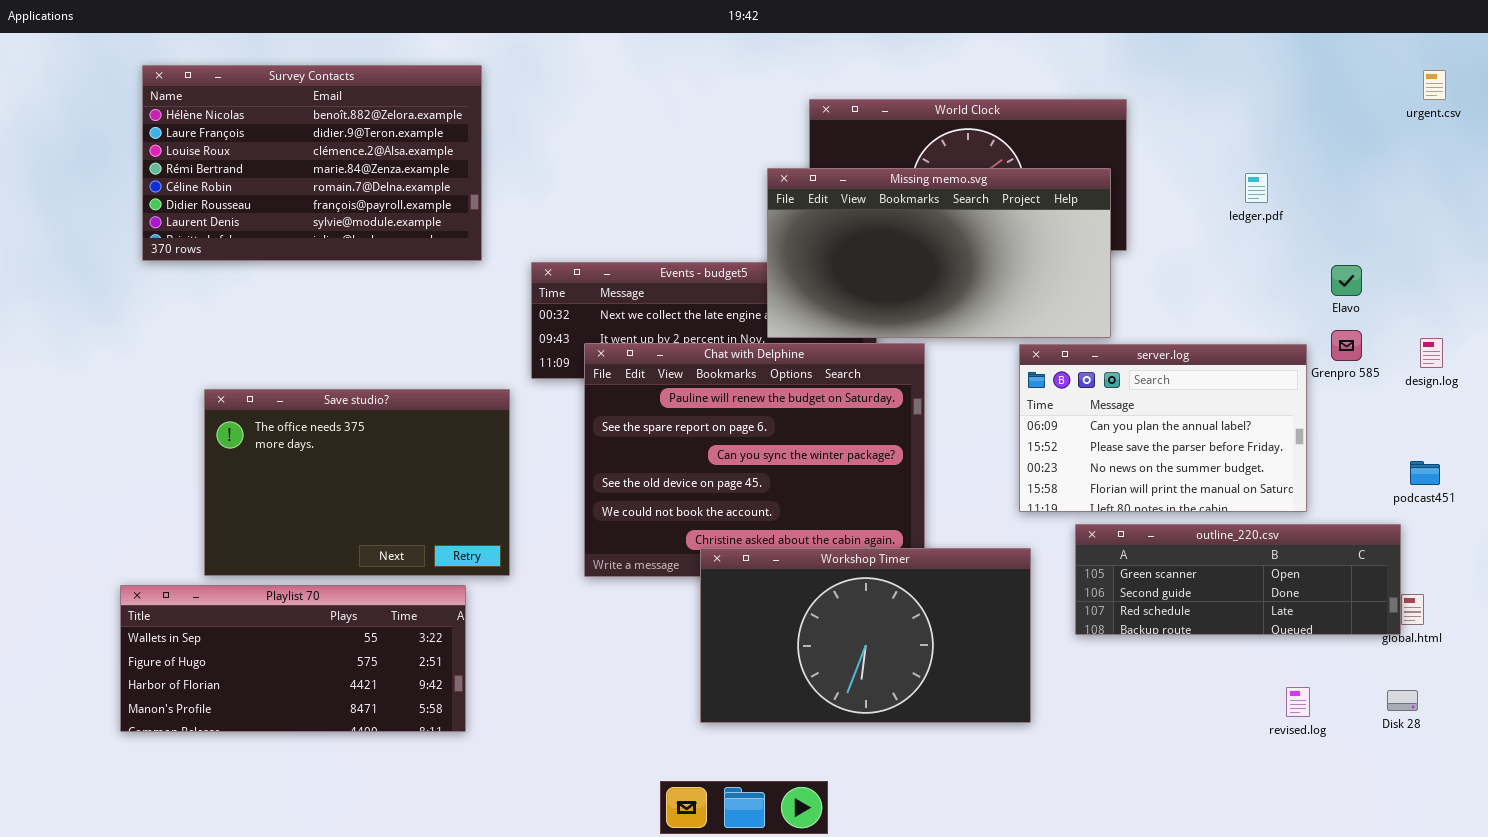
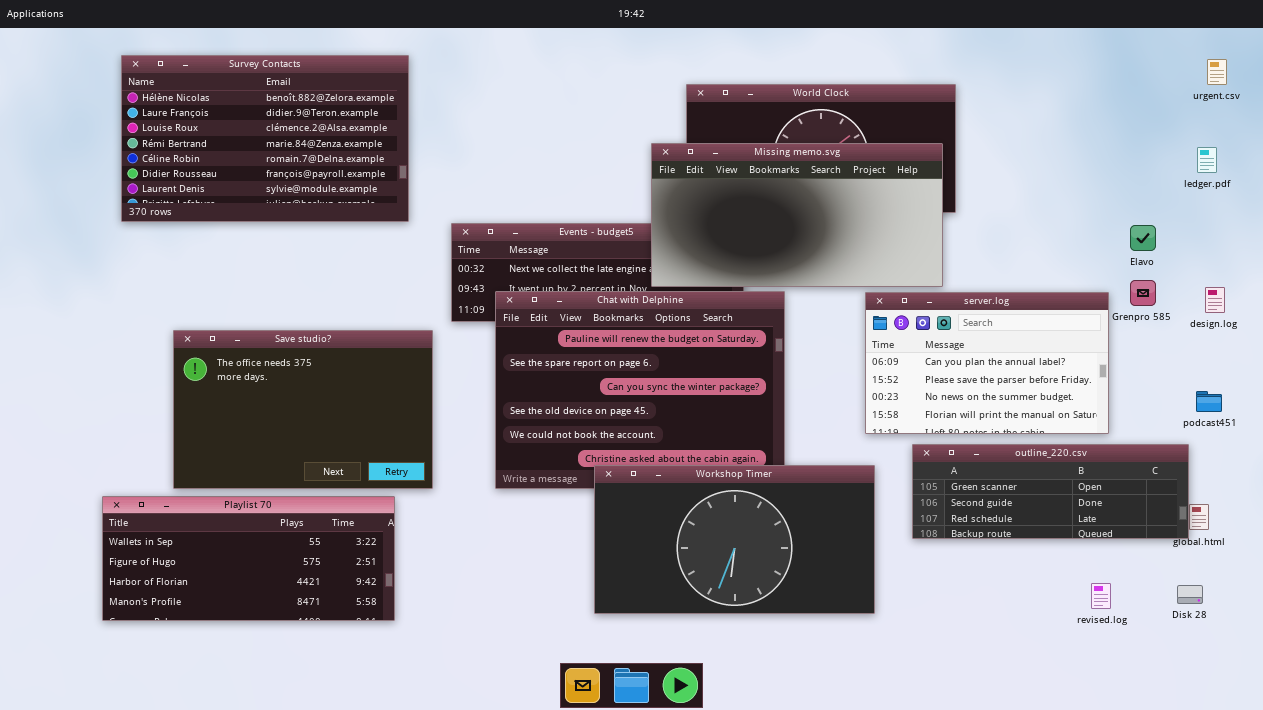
ledger.pdf: [1245,173,1268,203] -> [1197,147,1217,173], moved

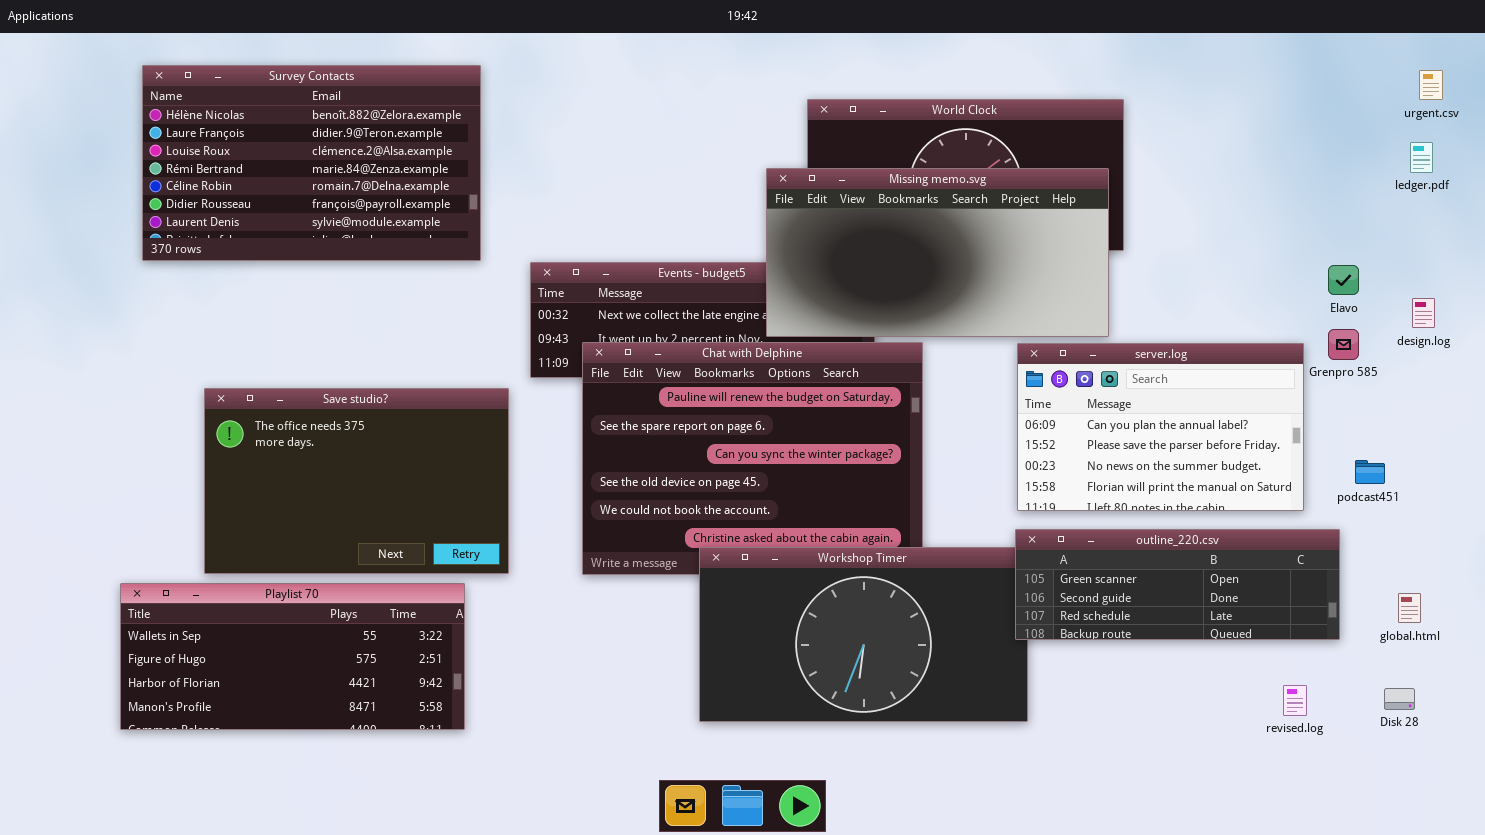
ledger.pdf: [1197,147,1217,173] -> [1410,142,1433,173], moved
design.log: [1205,287,1225,313] -> [1412,298,1435,328], moved
podcast451: [1196,391,1222,412] -> [1355,460,1385,484], moved
outline_220.csv: [912,444,1189,539] -> [1015,529,1340,640], moved

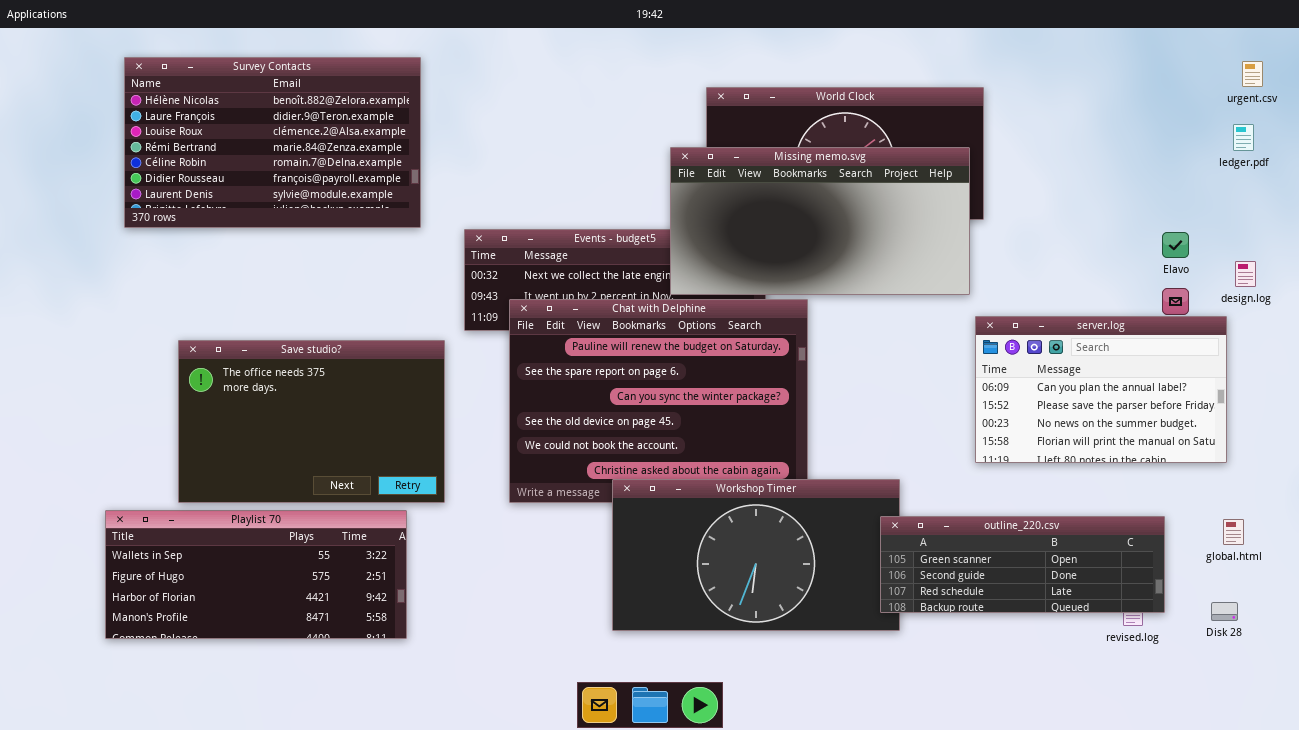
server.log: [1017,343,1304,511] -> [975,316,1227,463], moved
outline_220.csv: [1015,529,1340,640] -> [880,516,1165,613], moved

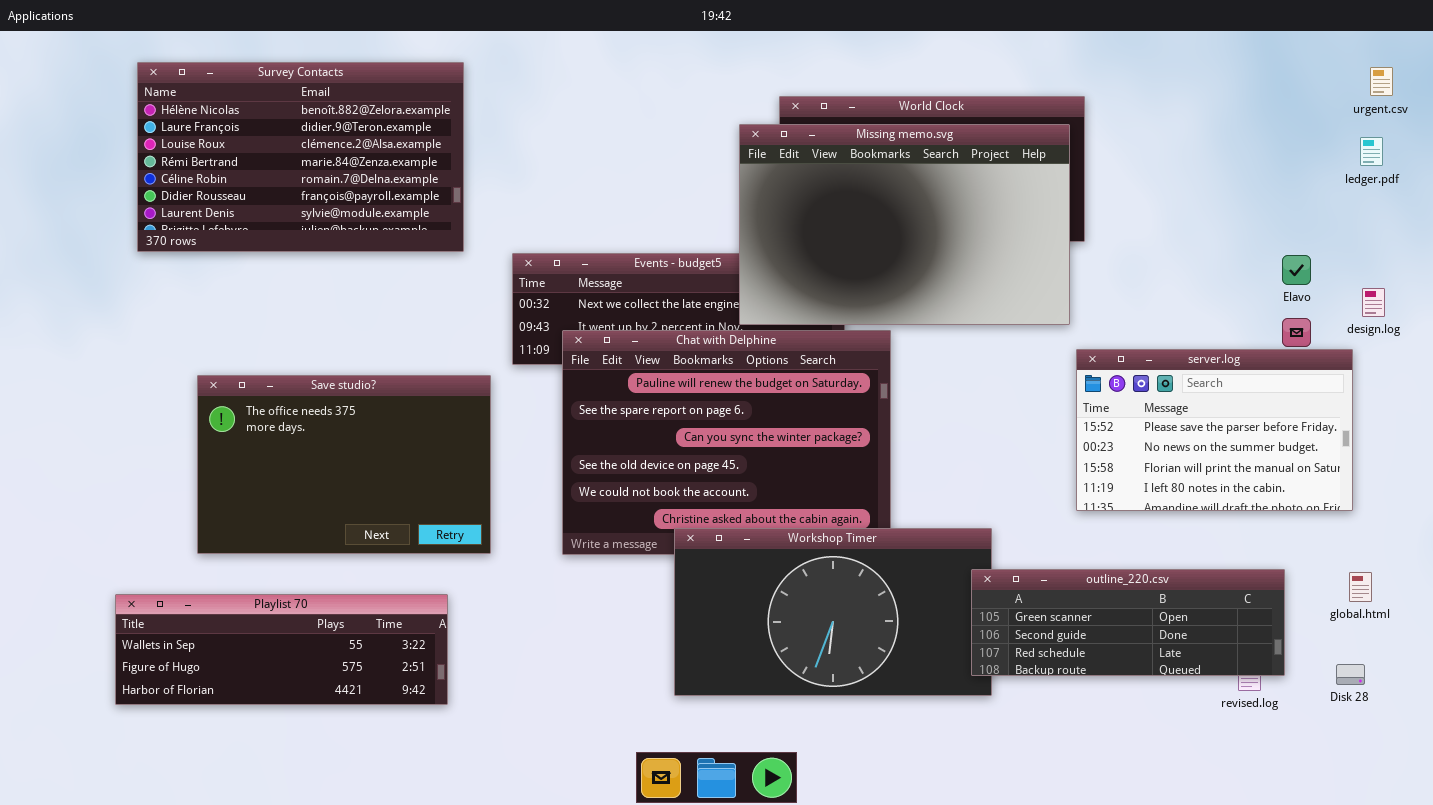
Missing memo.svg: [670,147,970,295] -> [739,124,1070,325], resized
server.log: [975,316,1227,463] -> [1076,349,1353,511], scrolled down 1 row
Playlist 70: [105,510,407,639] -> [115,594,448,705], resized

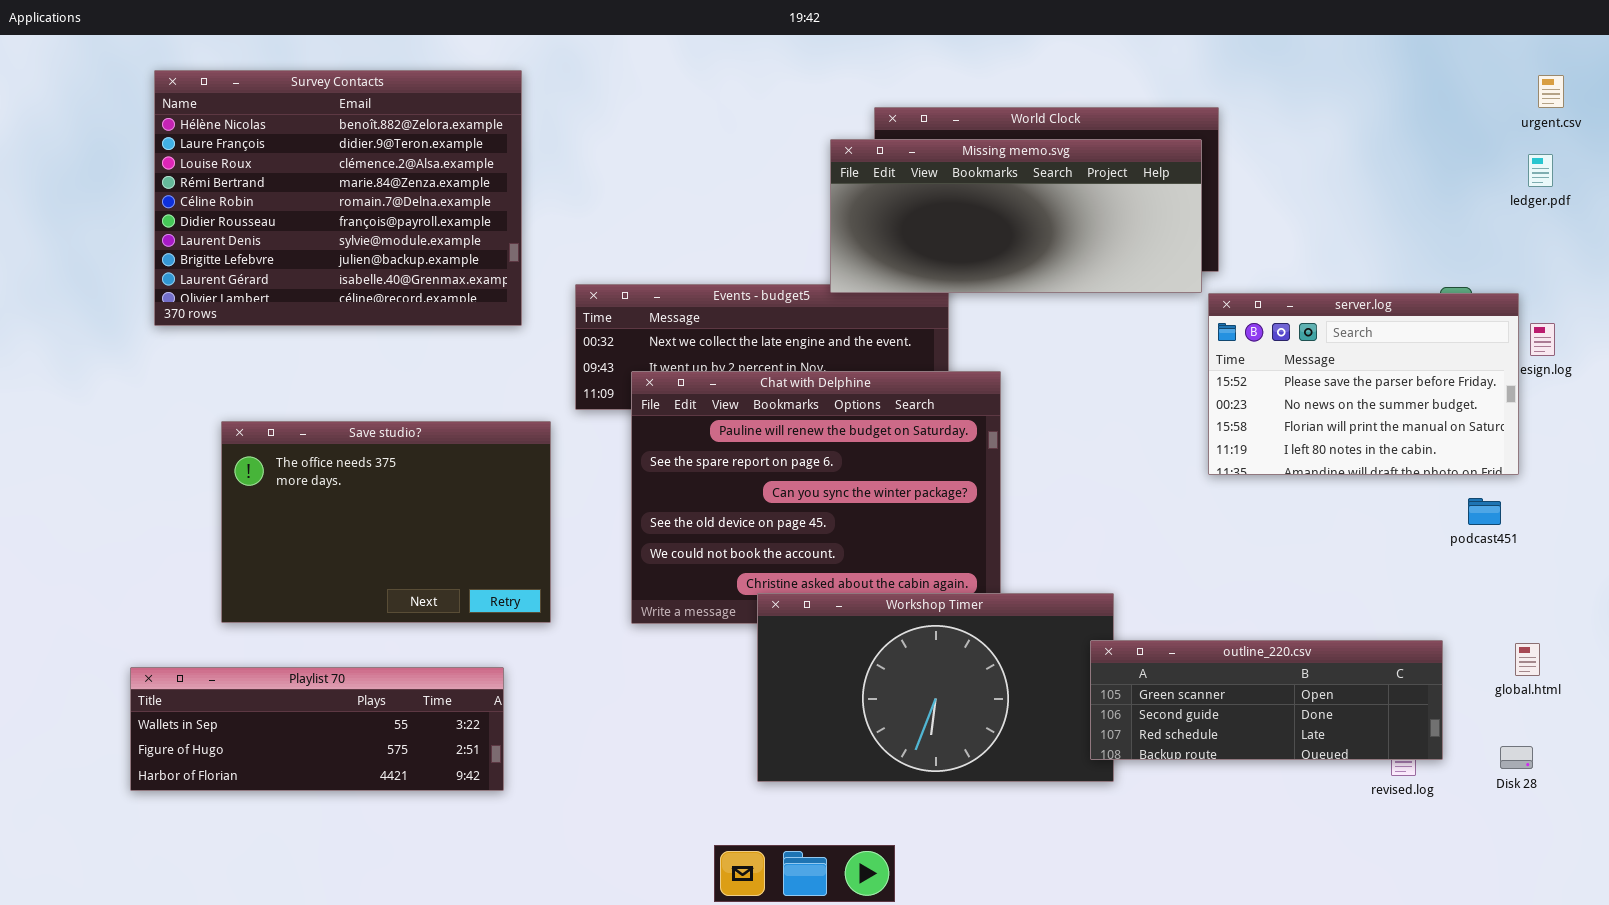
Survey Contacts: [137,62,464,252] -> [154,70,522,326], resized
Missing memo.svg: [739,124,1070,325] -> [830,139,1202,293], resized
server.log: [1076,349,1353,511] -> [1208,293,1519,475], moved

